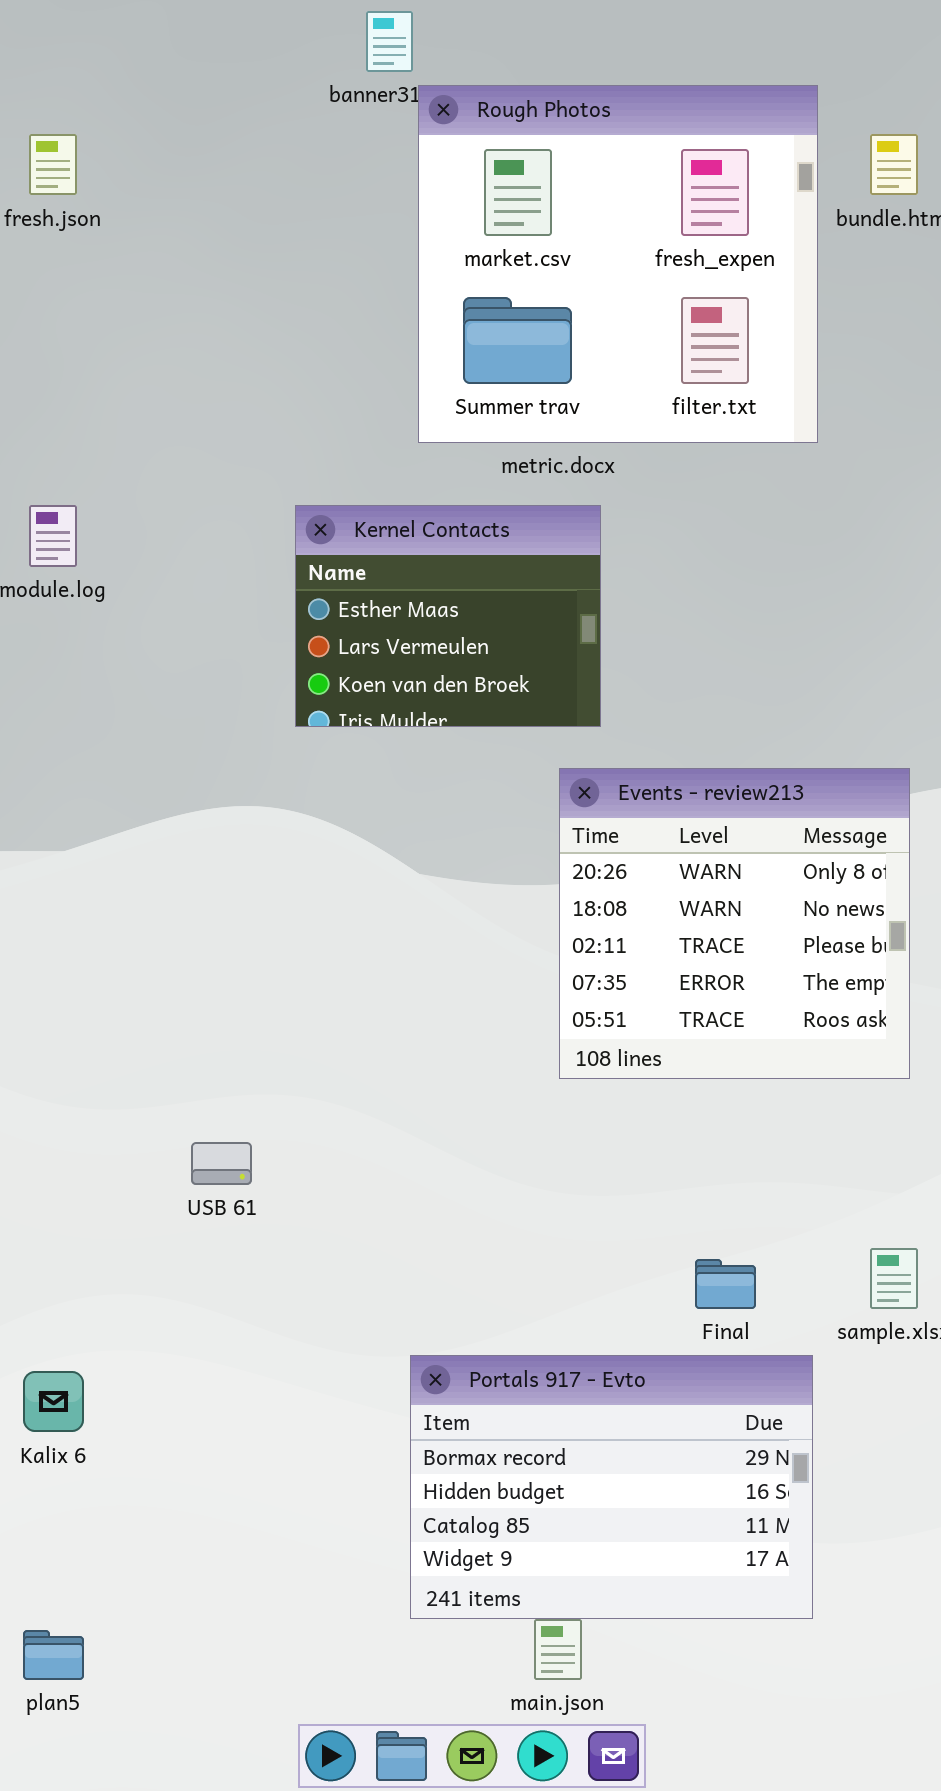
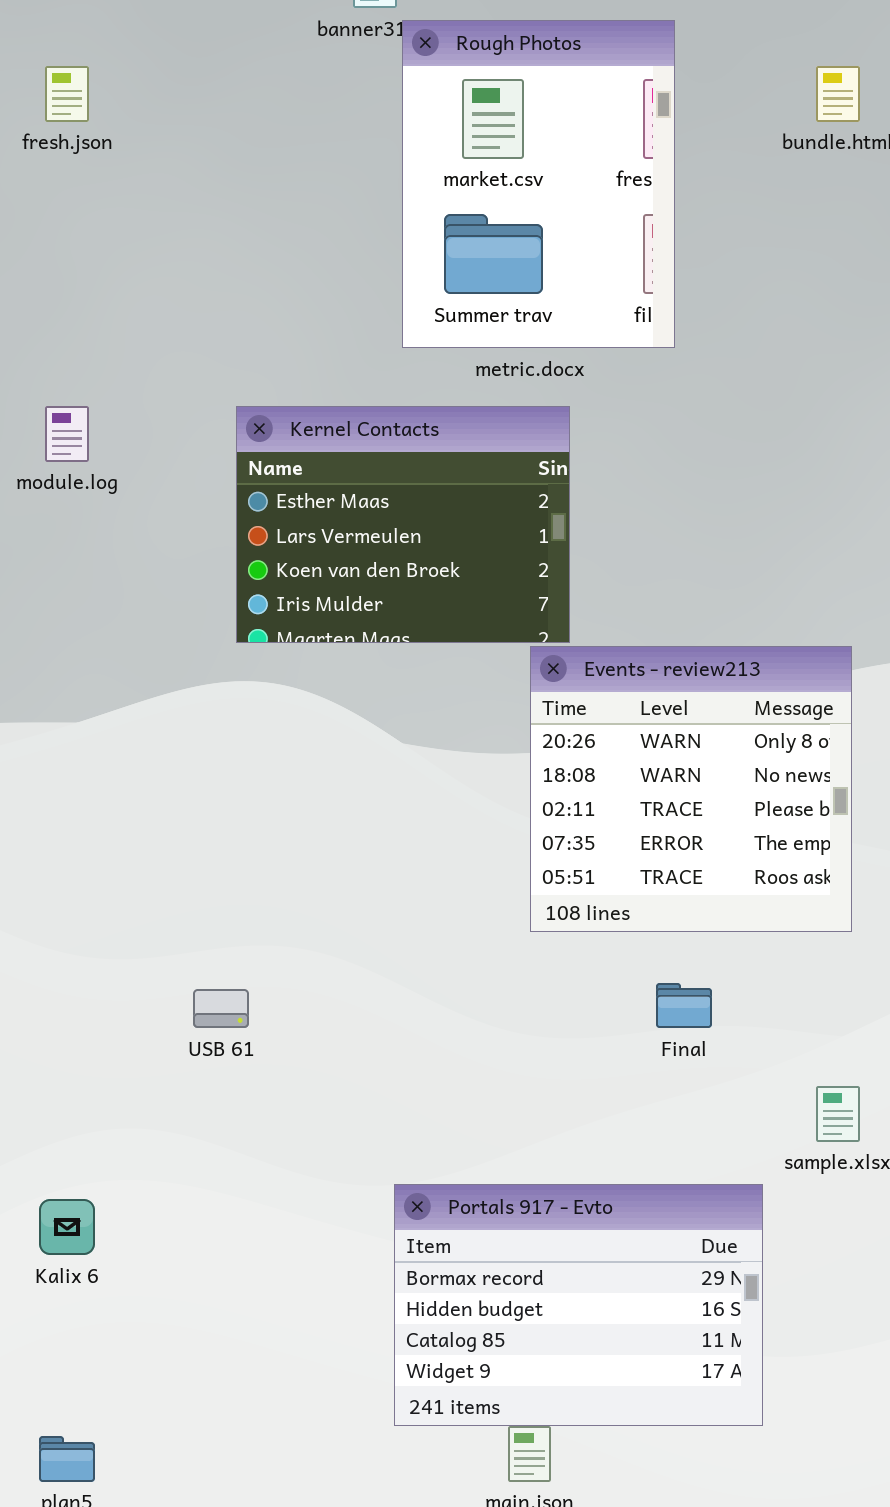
Rough Photos: [418,85,818,443] -> [402,20,675,348], resized
Kernel Contacts: [295,505,601,727] -> [236,406,570,643], resized
Final: [695,1259,756,1309] -> [656,983,712,1028], moved

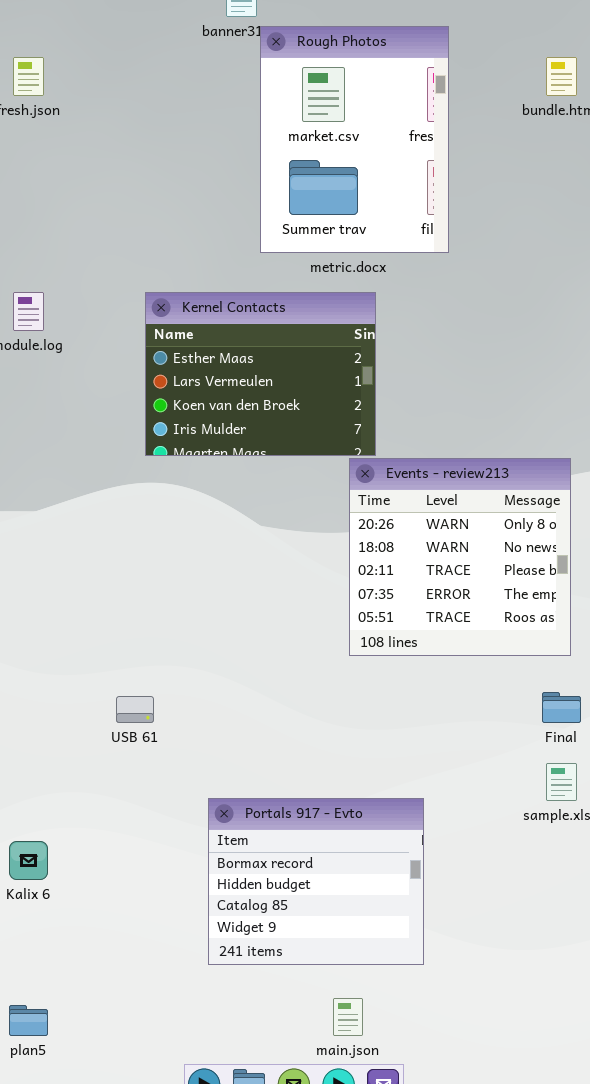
Final: [656,983,712,1028] -> [542,692,581,723], moved
Portals 917 - Evto: [394,1184,763,1426] -> [208,798,424,965], moved, resized

